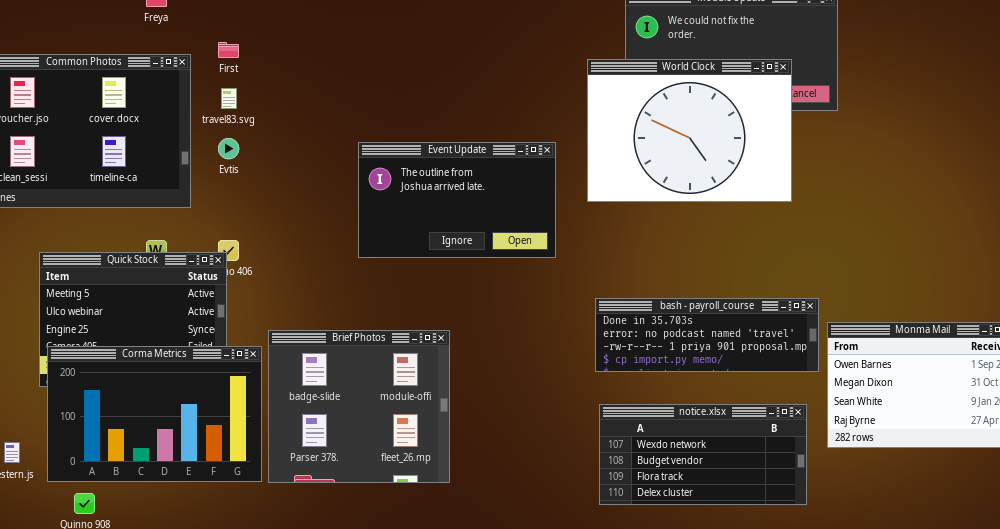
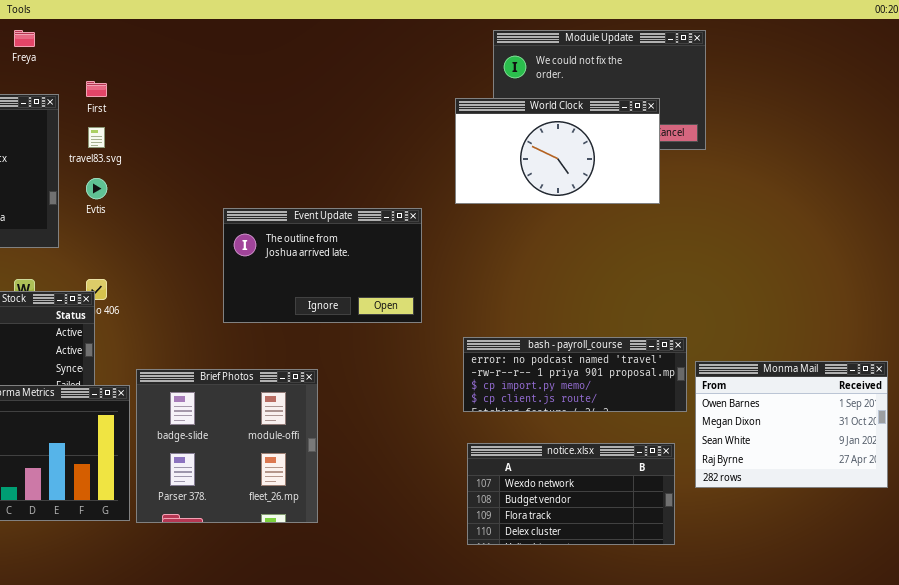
World Clock: [587,59,792,202] -> [455,98,660,204], resized
Event Update: [358,142,556,258] -> [223,208,422,323], moved
bash - payroll_course: [595,298,819,372] -> [463,337,687,412], scrolled down 1 row

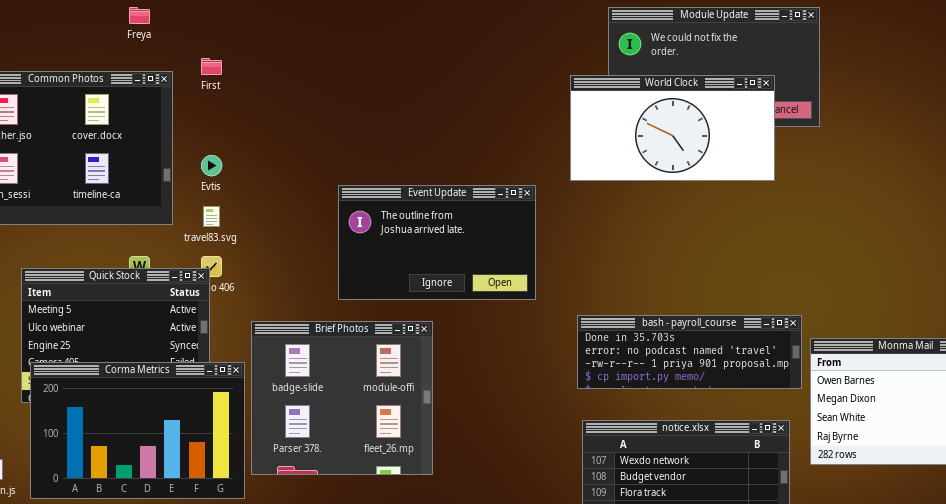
travel83.svg: [88,127,105,148] -> [203,206,220,227], moved
bash - payroll_course: [463,337,687,412] -> [577,315,802,389], scrolled up 1 row
Brief Photos: [136,369,318,523] -> [251,321,433,475], moved

